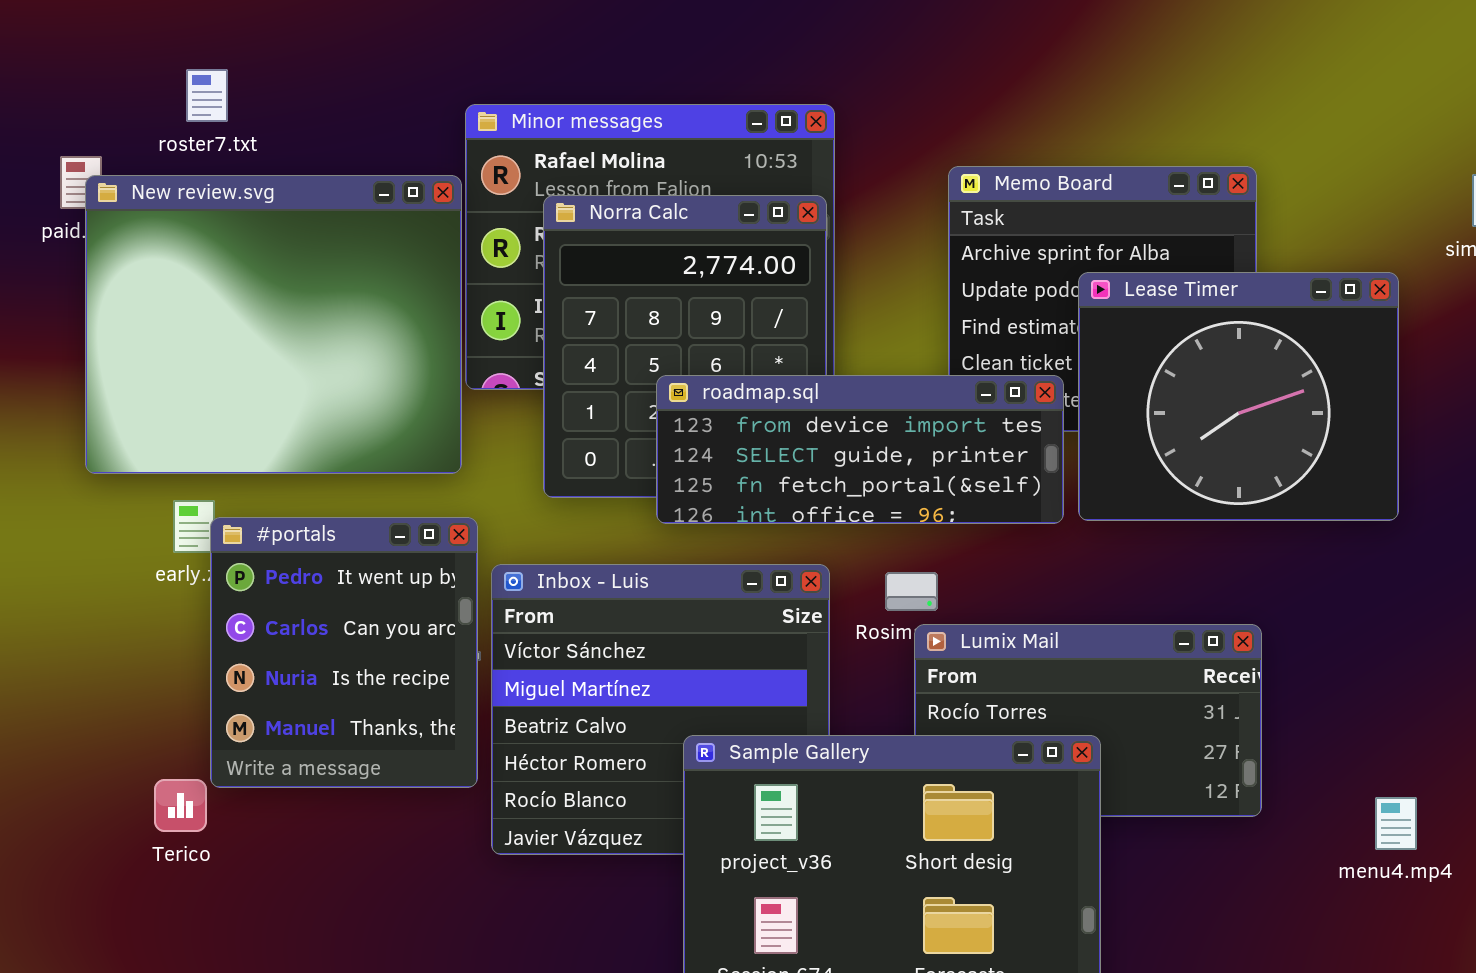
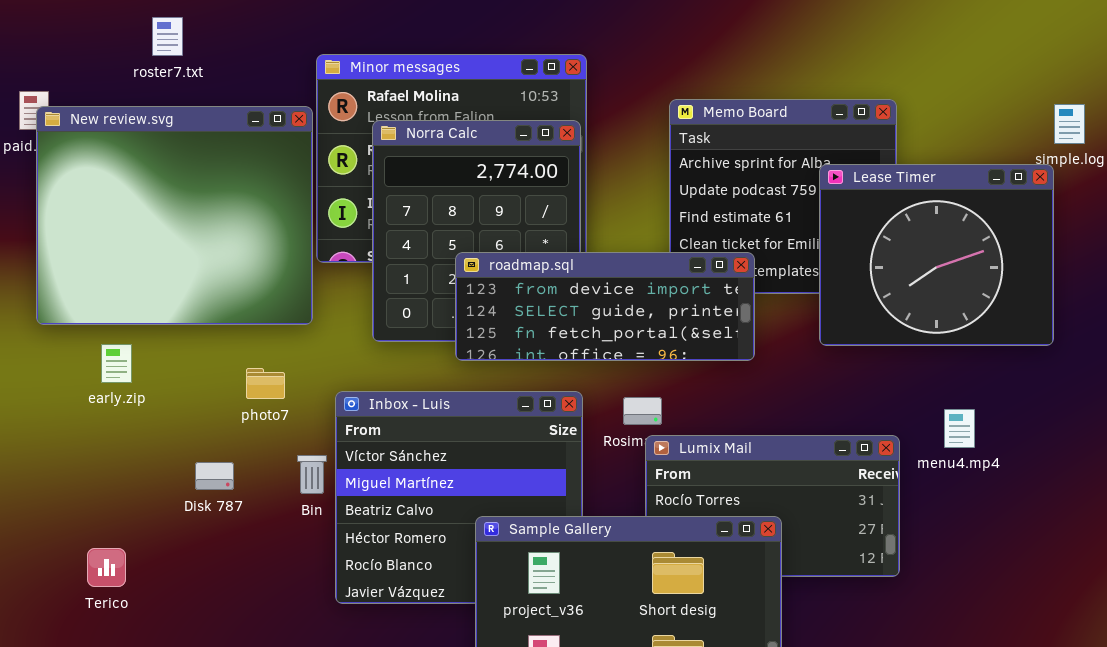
roster7.txt: [186,69,228,122] -> [152,17,183,56], moved
Lease Timer: [1078,272,1399,521] -> [819,164,1054,346], moved
#portals: [210,517,478,788] -> none, closed
menu4.mp4: [1375,797,1417,850] -> [944,409,975,448], moved

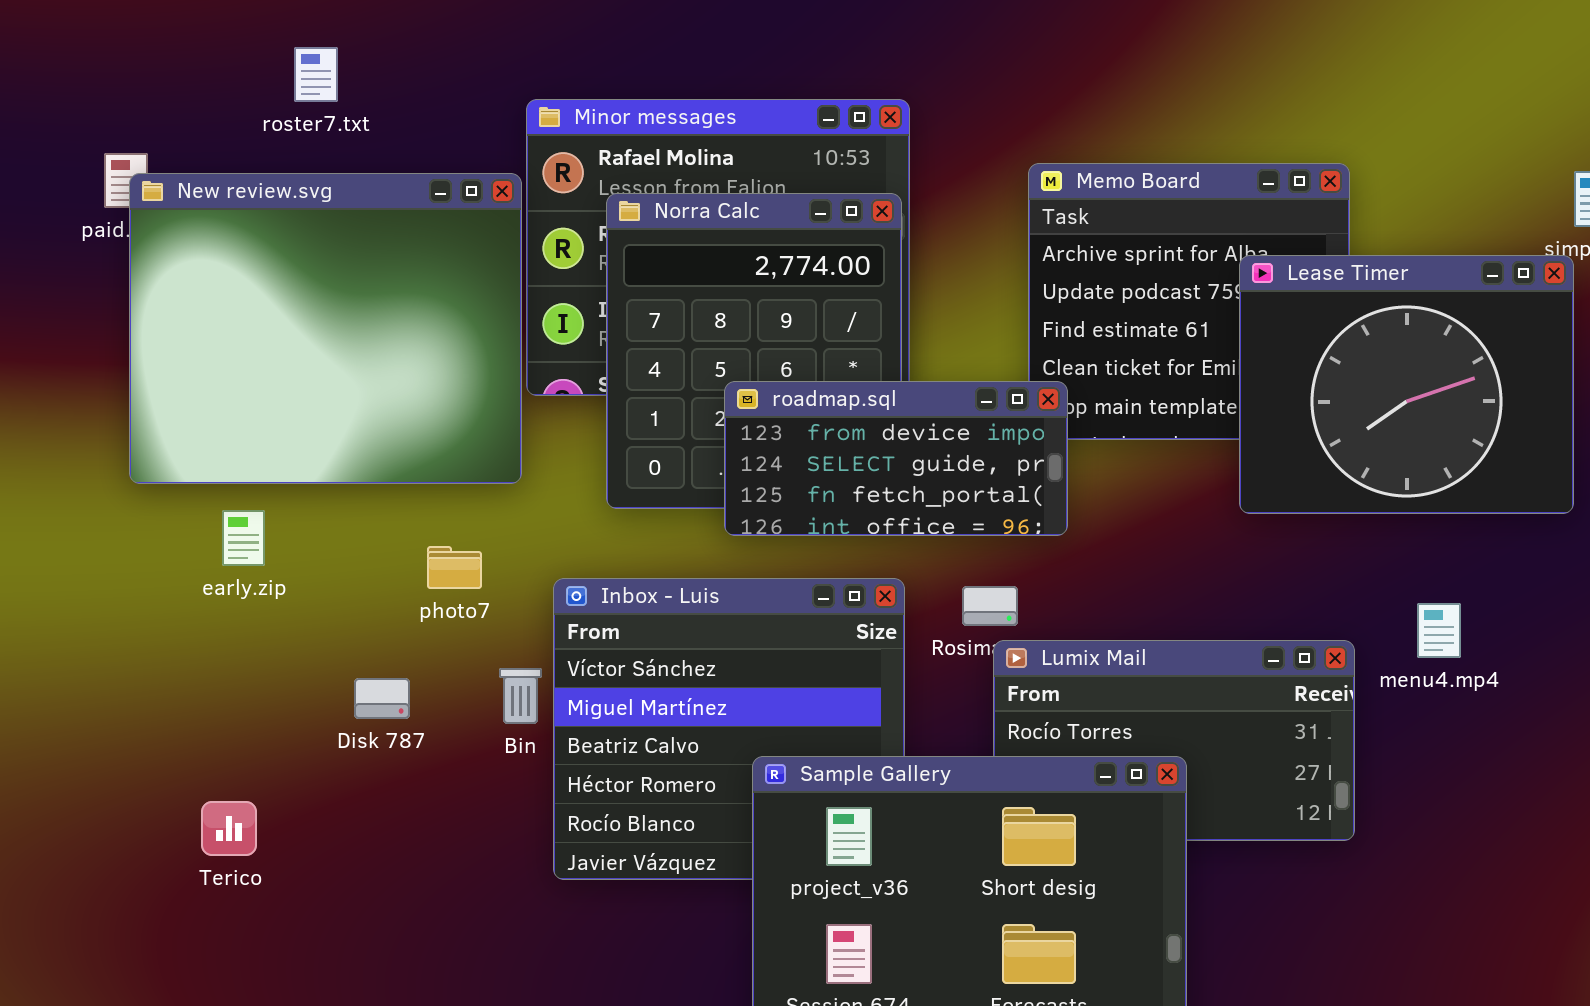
roadmap.sql: [455,252,755,361] -> [724,381,1068,536], resized

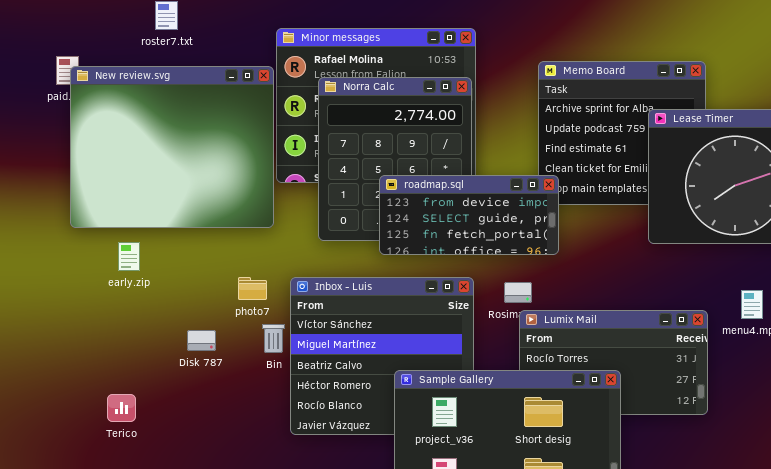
photo7: [427,546,482,589] -> [238,277,267,300], moved

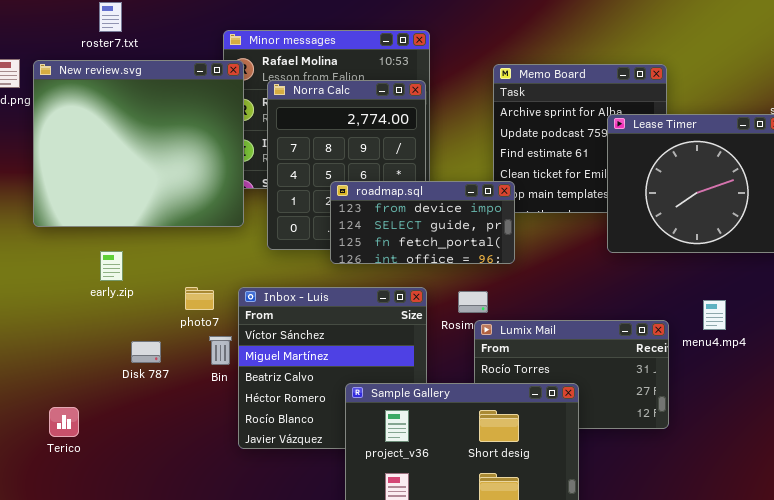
New review.svg: [70,66,274,228] -> [33,60,244,227], moved
early.zip: [118,242,140,271] -> [100,251,123,281], moved

